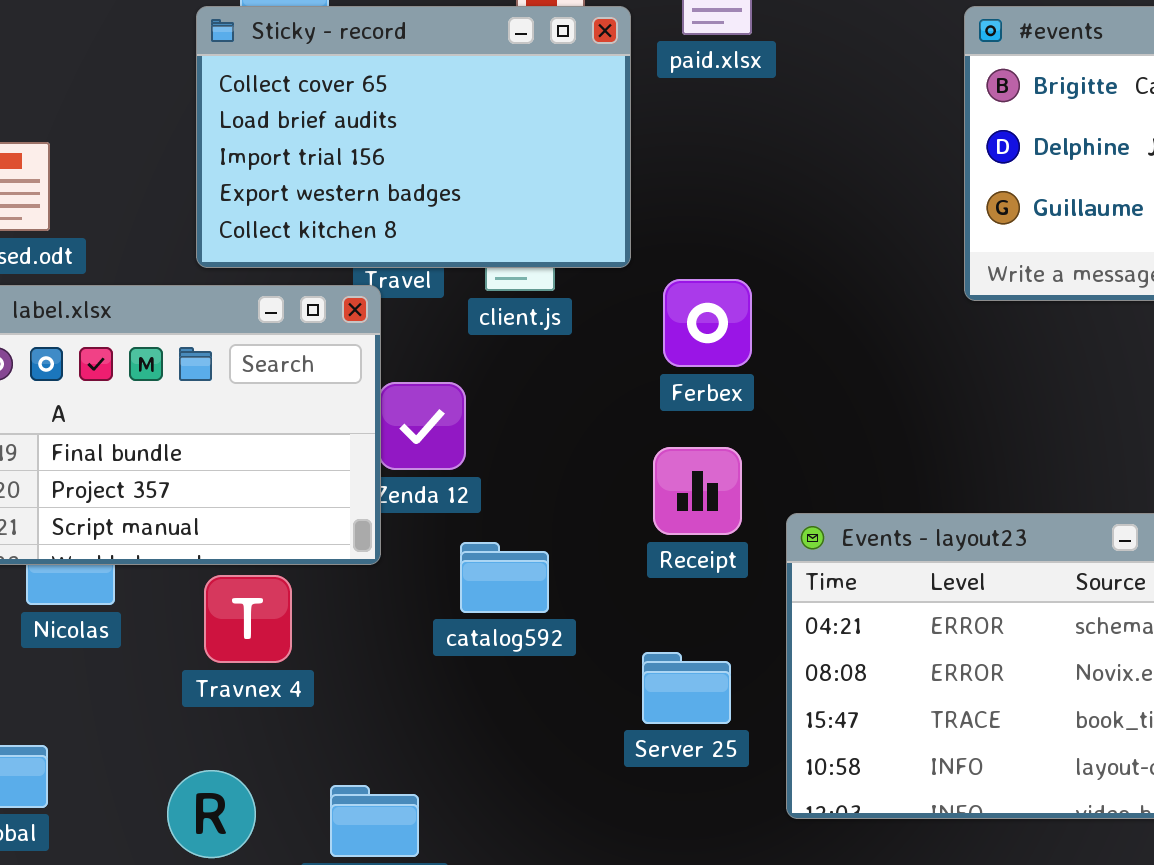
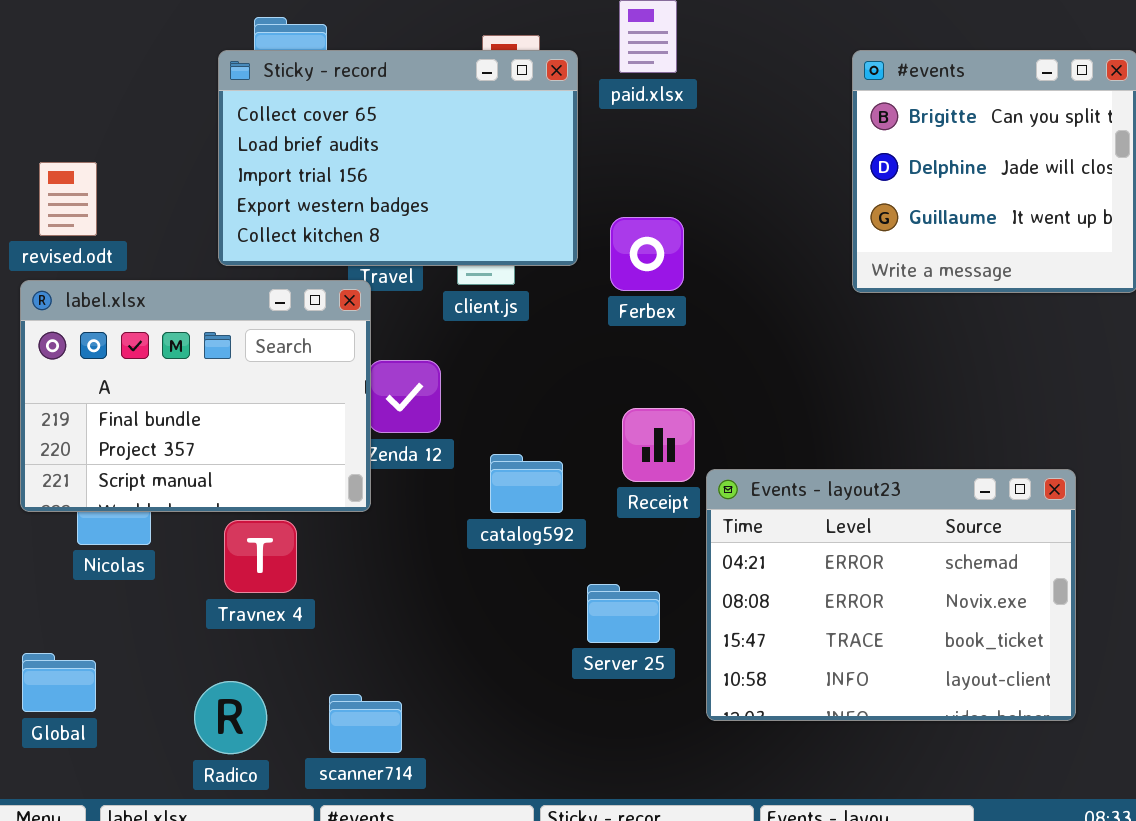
Ferbex: [663,279,752,367] -> [610,217,684,291], moved
Receipt: [653,447,742,535] -> [622,408,695,482], moved
catalog592: [460,542,549,613] -> [490,454,563,513], moved

